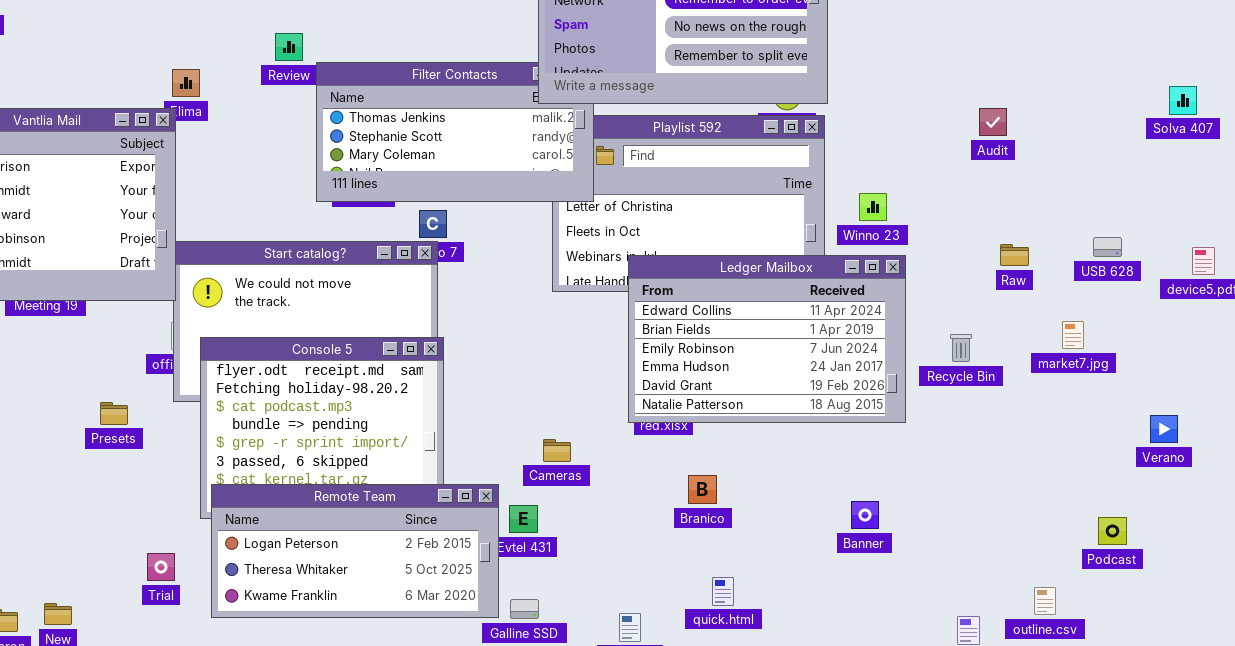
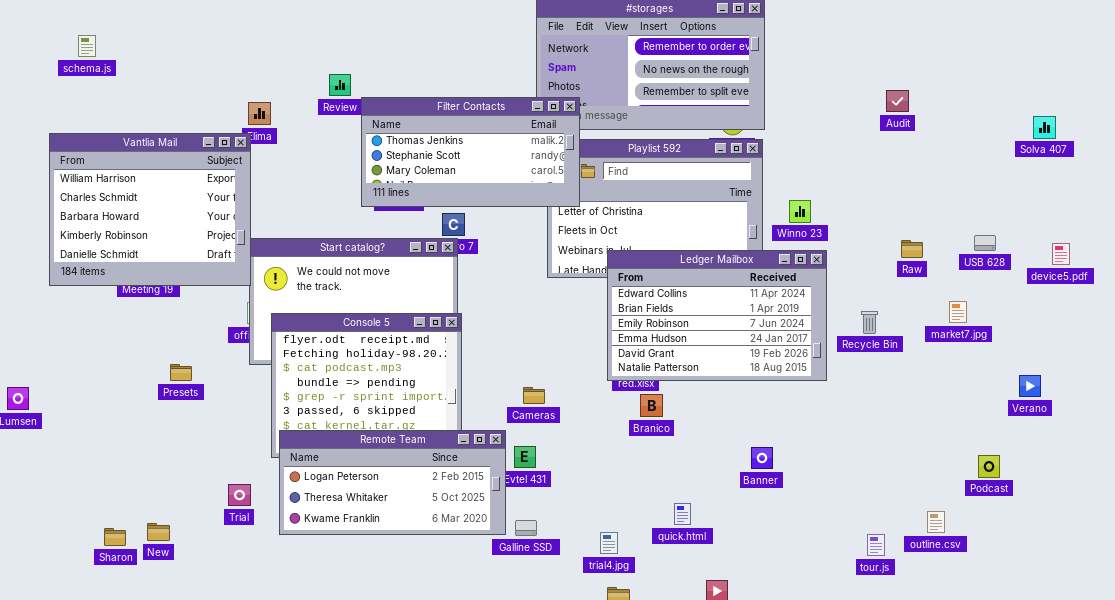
Filter Contacts: [316,62,594,202] -> [361,97,580,207], raised
Audit: [979,108,1007,136] -> [886,90,909,112], moved
Presets: [100,402,128,425] -> [170,364,192,381], moved
Cameras: [543,439,571,462] -> [523,387,545,404], moved
Branico: [688,475,717,504] -> [640,394,663,417], moved
Banner: [851,501,879,529] -> [751,447,773,469], moved

